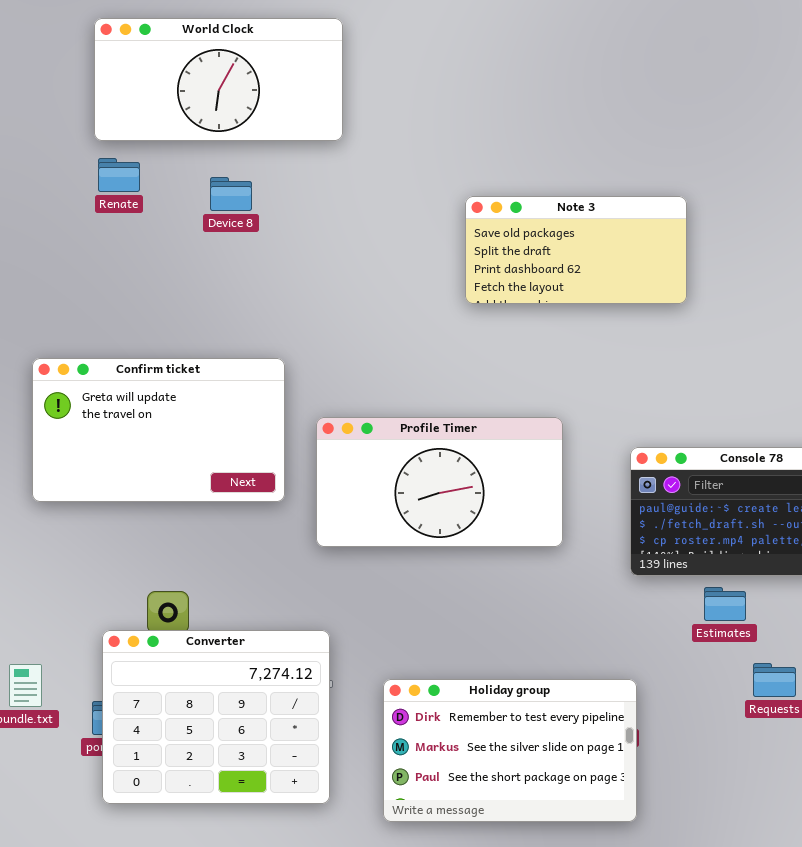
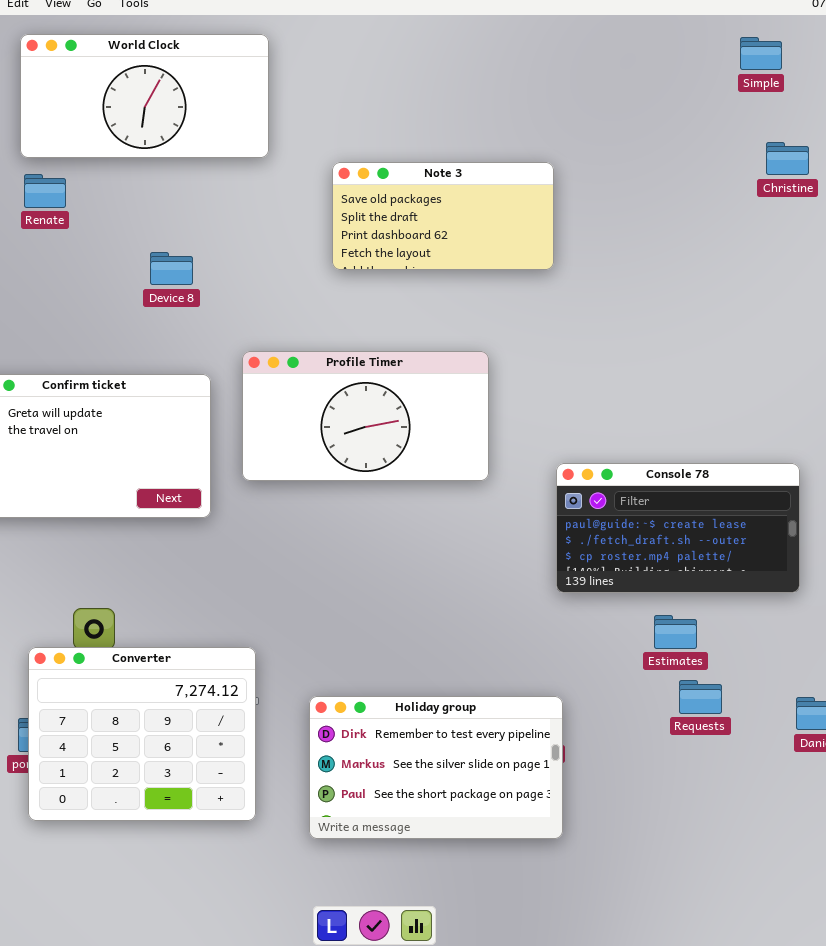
Device 8: [210,177,252,211] -> [150,252,193,285], moved
Note 3: [465,196,687,304] -> [332,162,554,270], moved
Profile Timer: [316,417,563,547] -> [242,351,489,481], moved
Estimates: [704,587,746,621] -> [654,615,697,649], moved

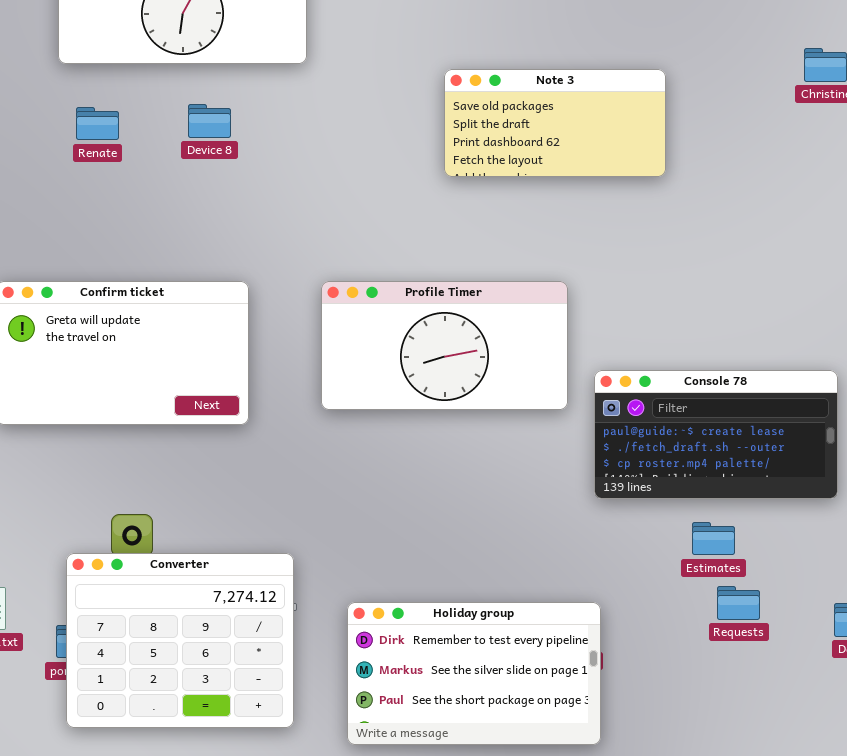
Note 3: [332,162,554,270] -> [444,69,666,177], moved
Renate: [24,174,66,208] -> [76,107,119,140], moved
Device 8: [150,252,193,285] -> [188,104,231,138], moved
Profile Timer: [242,351,489,481] -> [321,281,568,410], moved

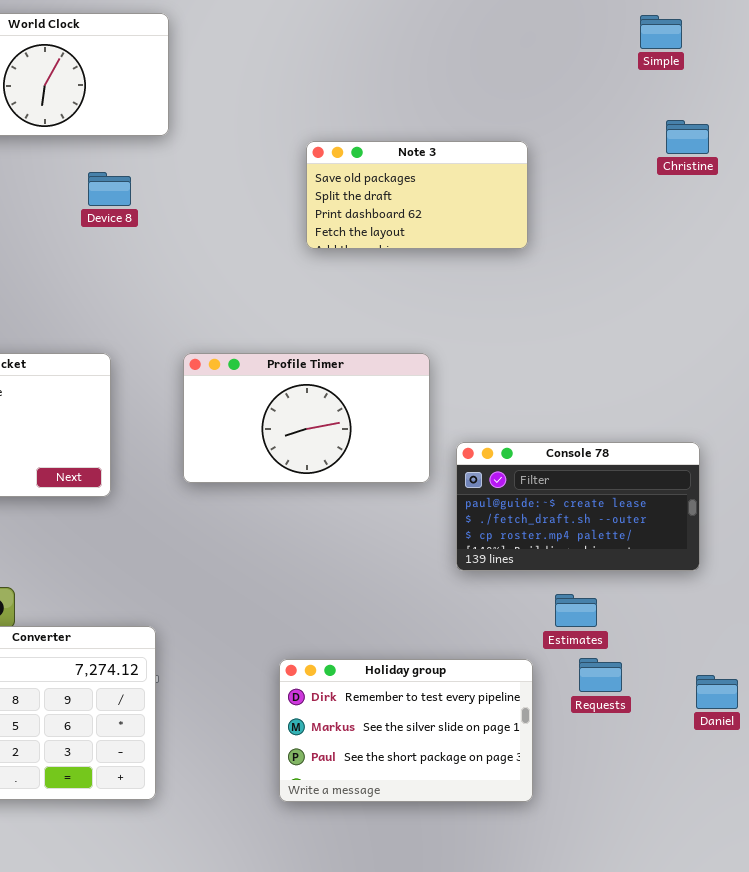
Device 8: [188,104,231,138] -> [88,172,131,206], moved
Holiday group: [347,602,601,745] -> [279,659,533,802], moved

